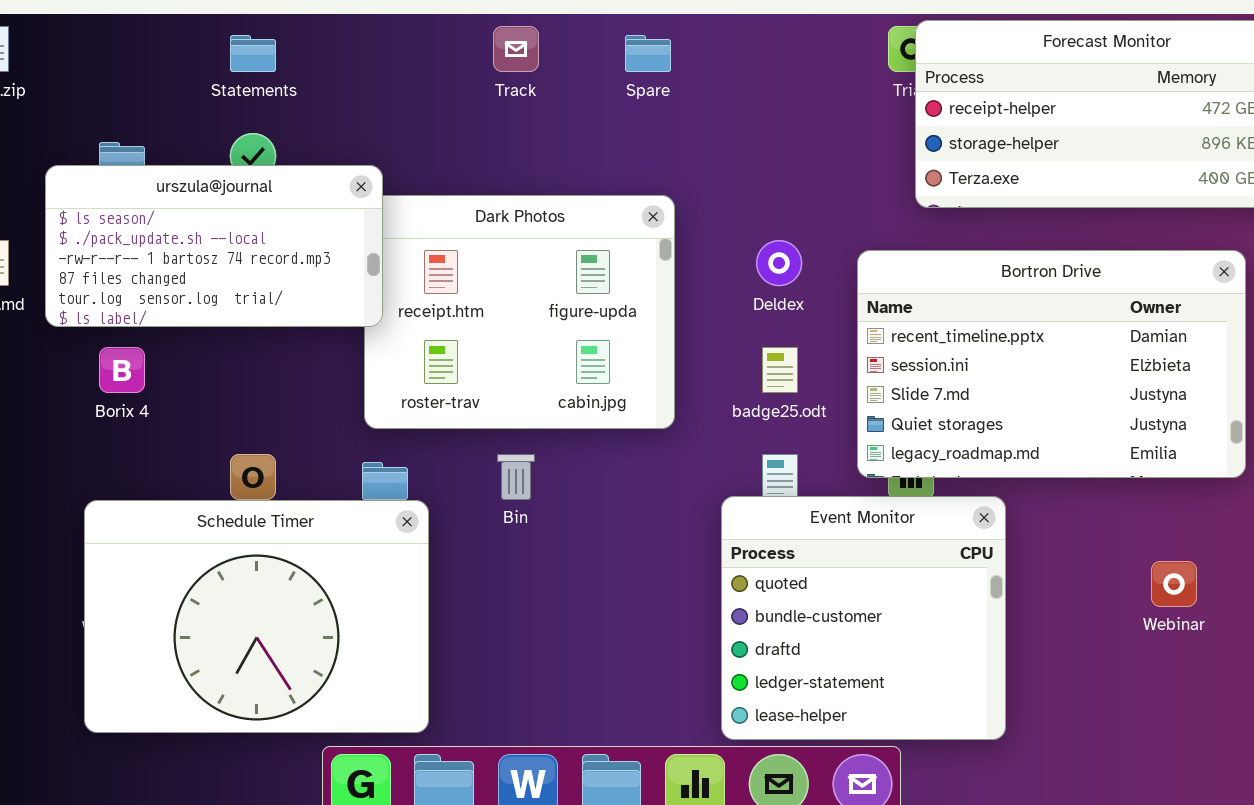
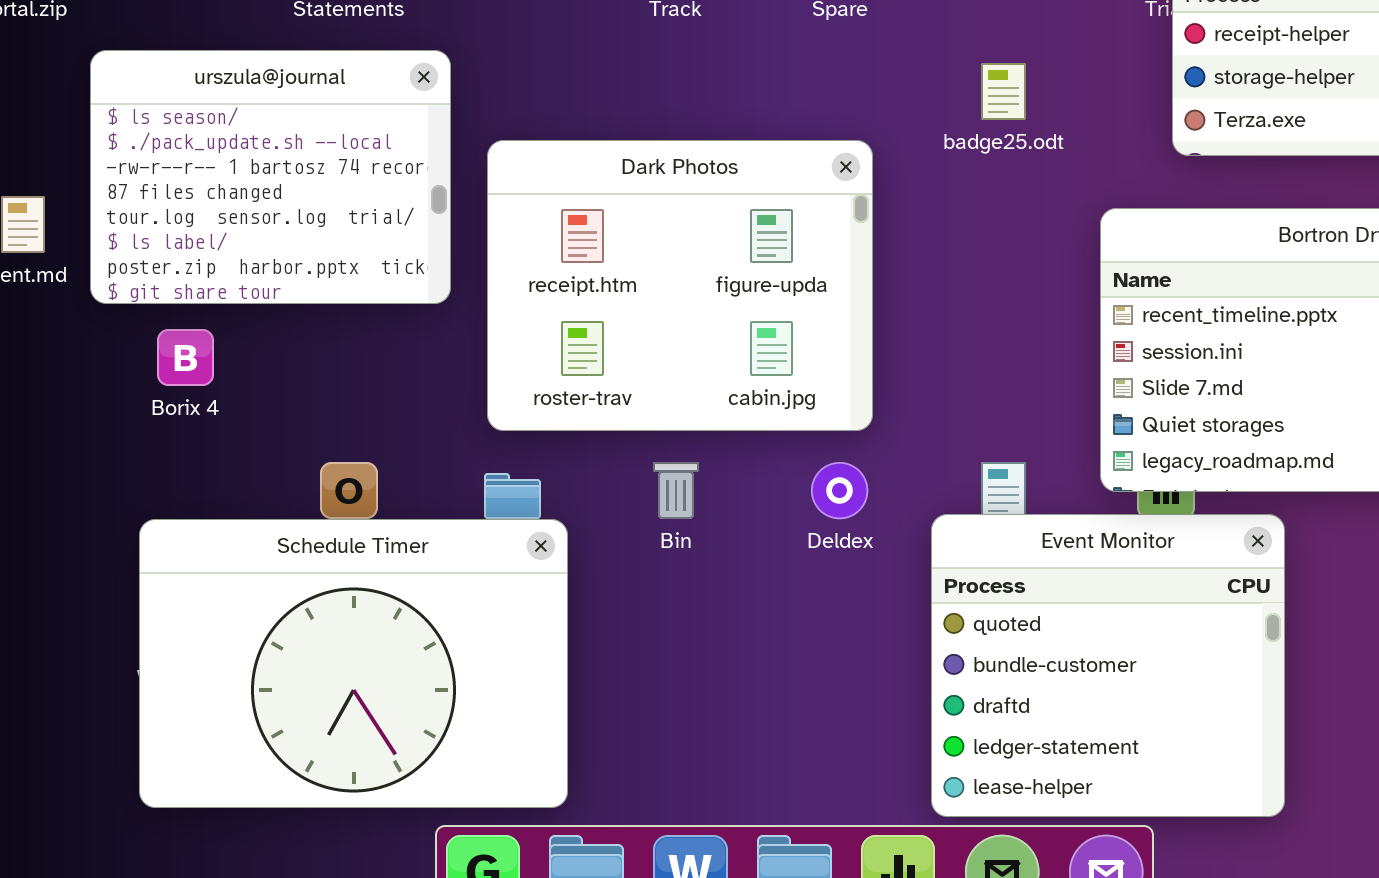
urszula@journal: [45,165,383,327] -> [90,50,451,304], resized
Deldex: [756,240,802,286] -> [811,462,868,519], moved
badge25.odt: [762,347,798,393] -> [981,63,1026,120], moved

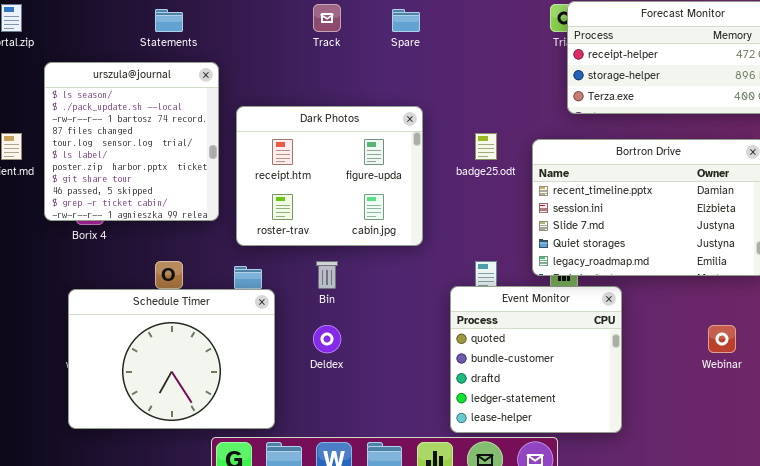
urszula@journal: [90,50,451,304] -> [44,62,219,221], resized
badge25.odt: [981,63,1026,120] -> [475,133,497,160], moved
Deldex: [811,462,868,519] -> [313,325,341,353], moved

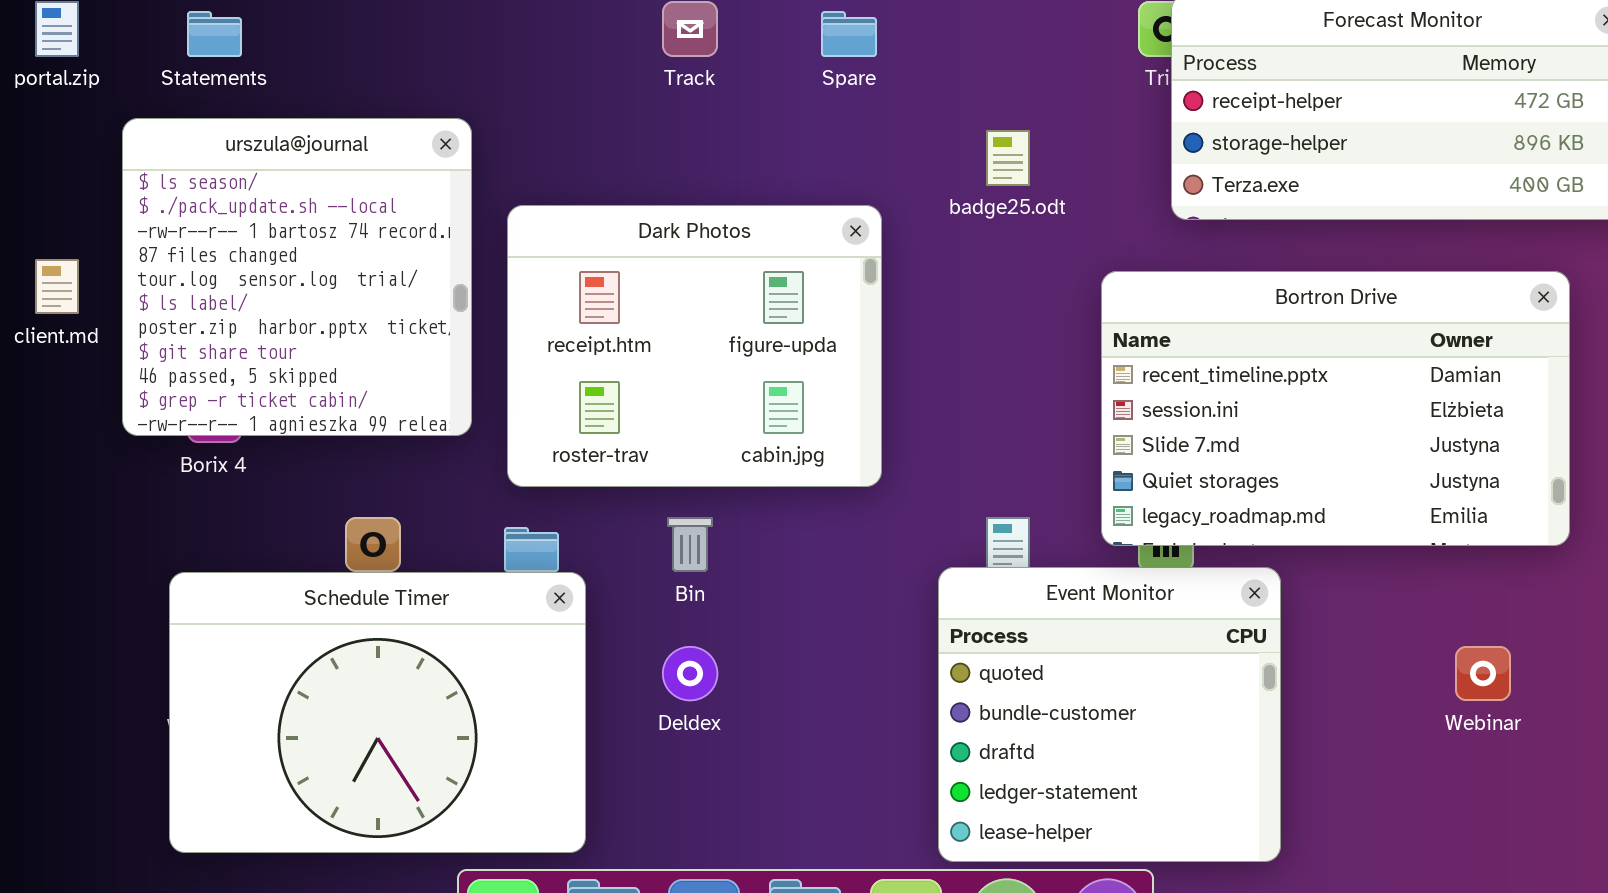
Statements: [155,9,183,32] -> [187,11,242,57], moved
badge25.odt: [475,133,497,160] -> [986,130,1030,186], moved

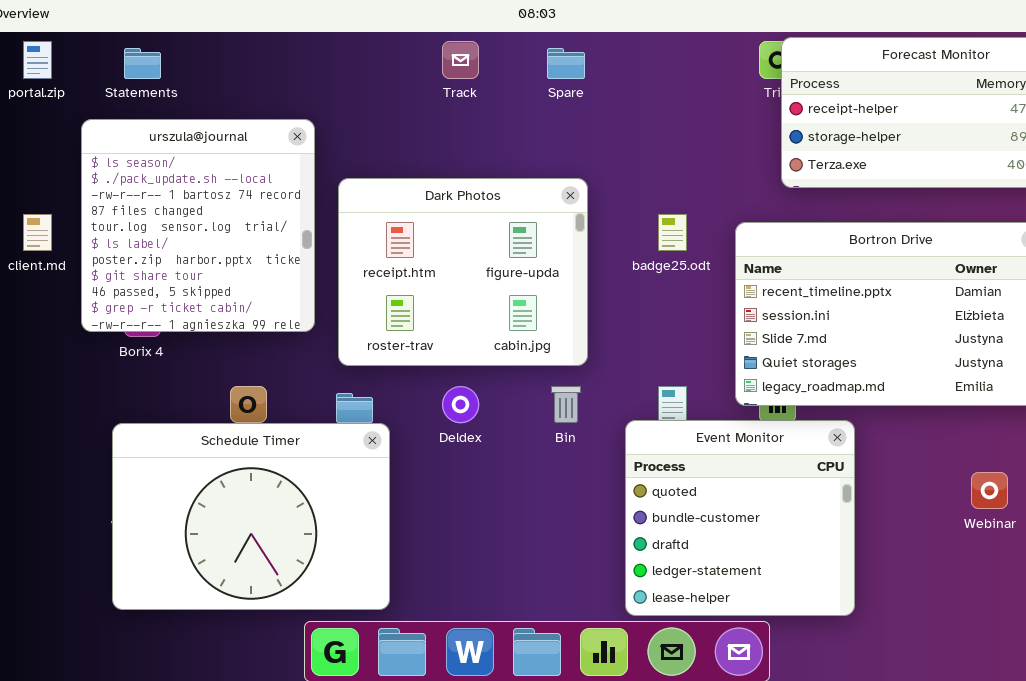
badge25.odt: [986,130,1030,186] -> [658,214,687,251], moved
Bin: [667,517,713,572] -> [551,386,581,423], moved
Deldex: [662,646,718,701] -> [442,386,479,423], moved

